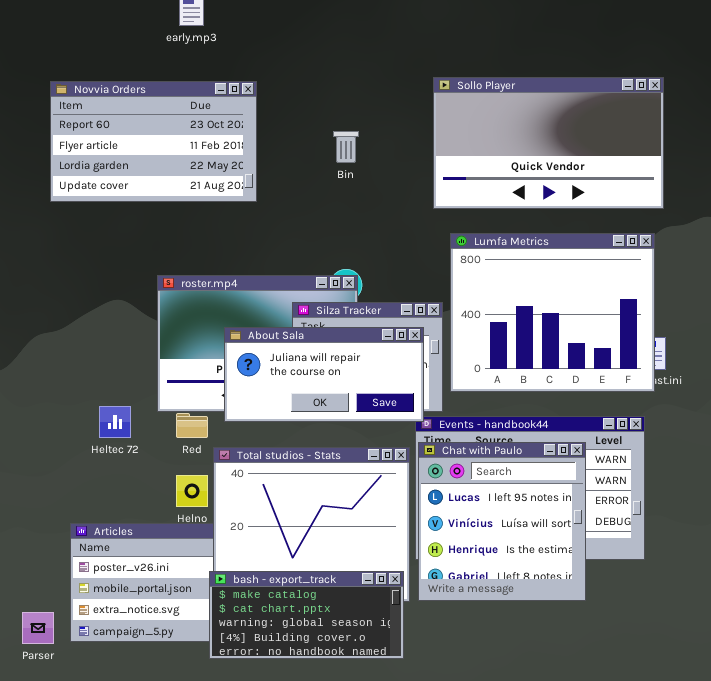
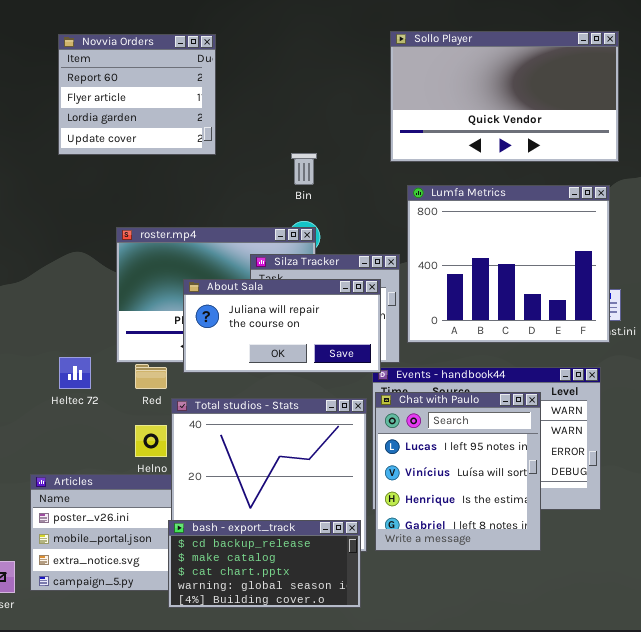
Novvia Orders: [50,81,257,202] -> [58,34,216,155], resized
Bin: [333,131,359,163] -> [291,153,317,185], moved
bash - export_track: [209,571,404,659] -> [168,520,361,608], scrolled up 1 row

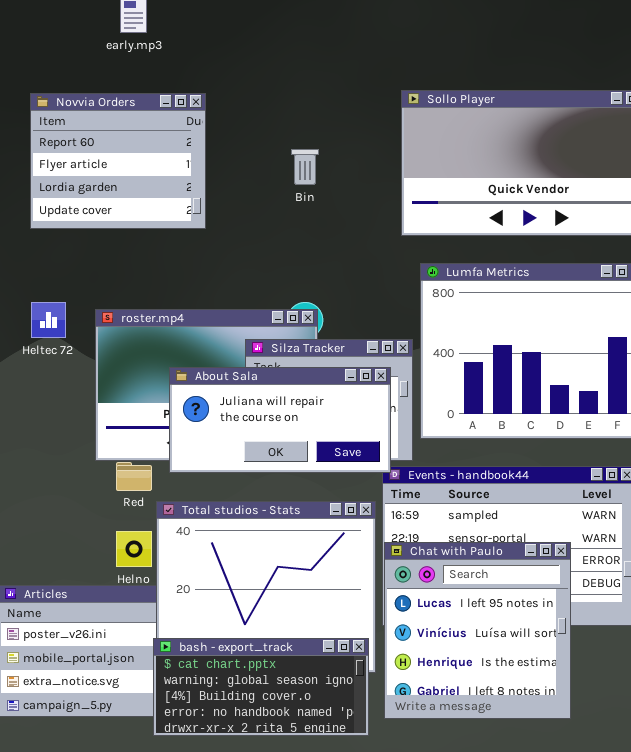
Bin: [291,153,317,185] -> [291,149,319,185], moved
Heltec 72: [59,357,91,389] -> [31,302,66,338], moved
Chat with Paulo: [375,392,541,551] -> [384,542,571,719], moved
bash - export_track: [168,520,361,608] -> [153,638,369,736], scrolled down 2 rows

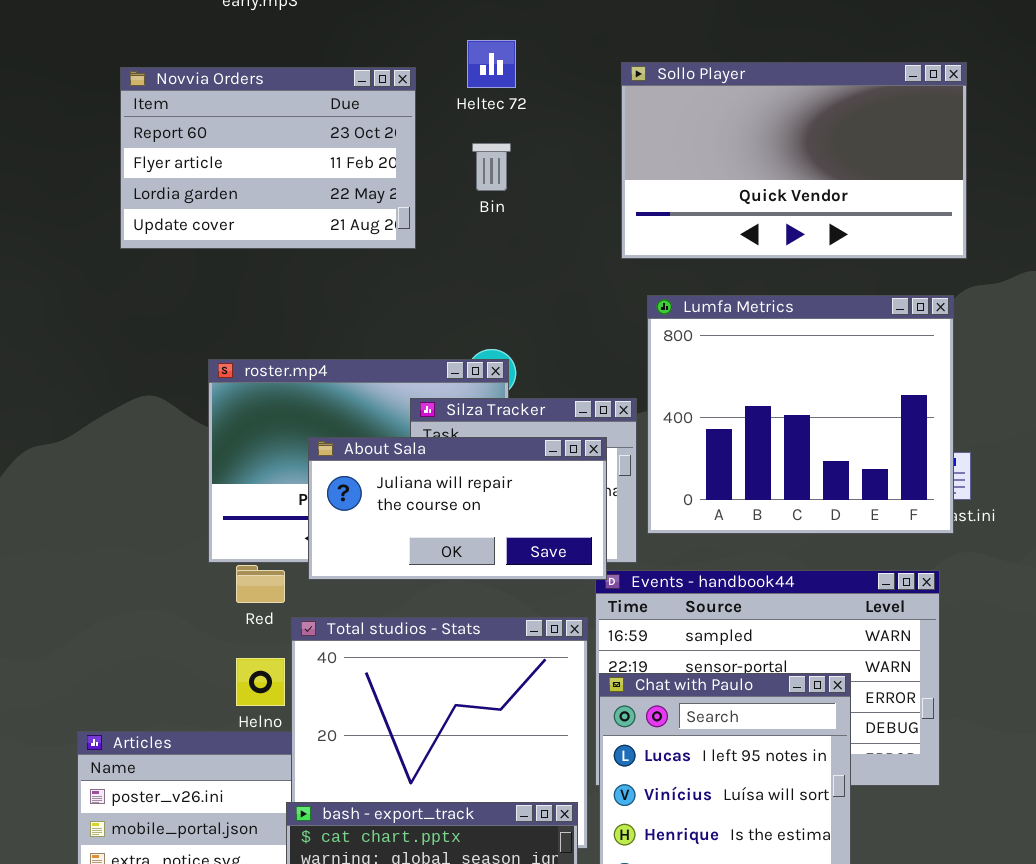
Novvia Orders: [30,93,206,229] -> [120,67,416,249], resized
Heltec 72: [31,302,66,338] -> [467,40,516,88], moved

